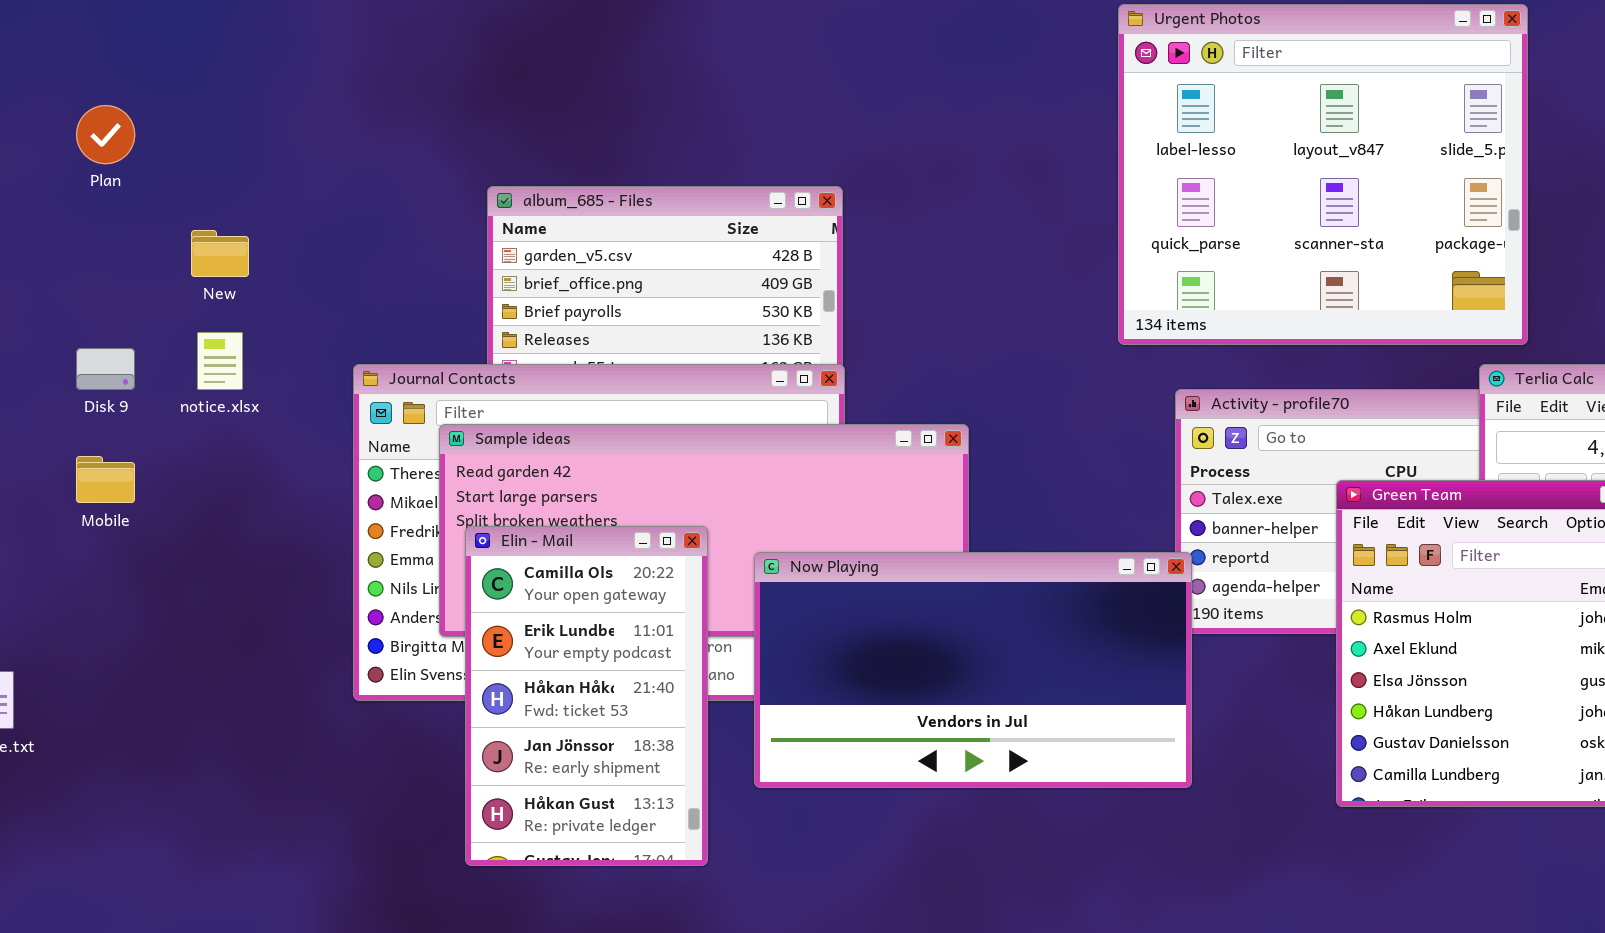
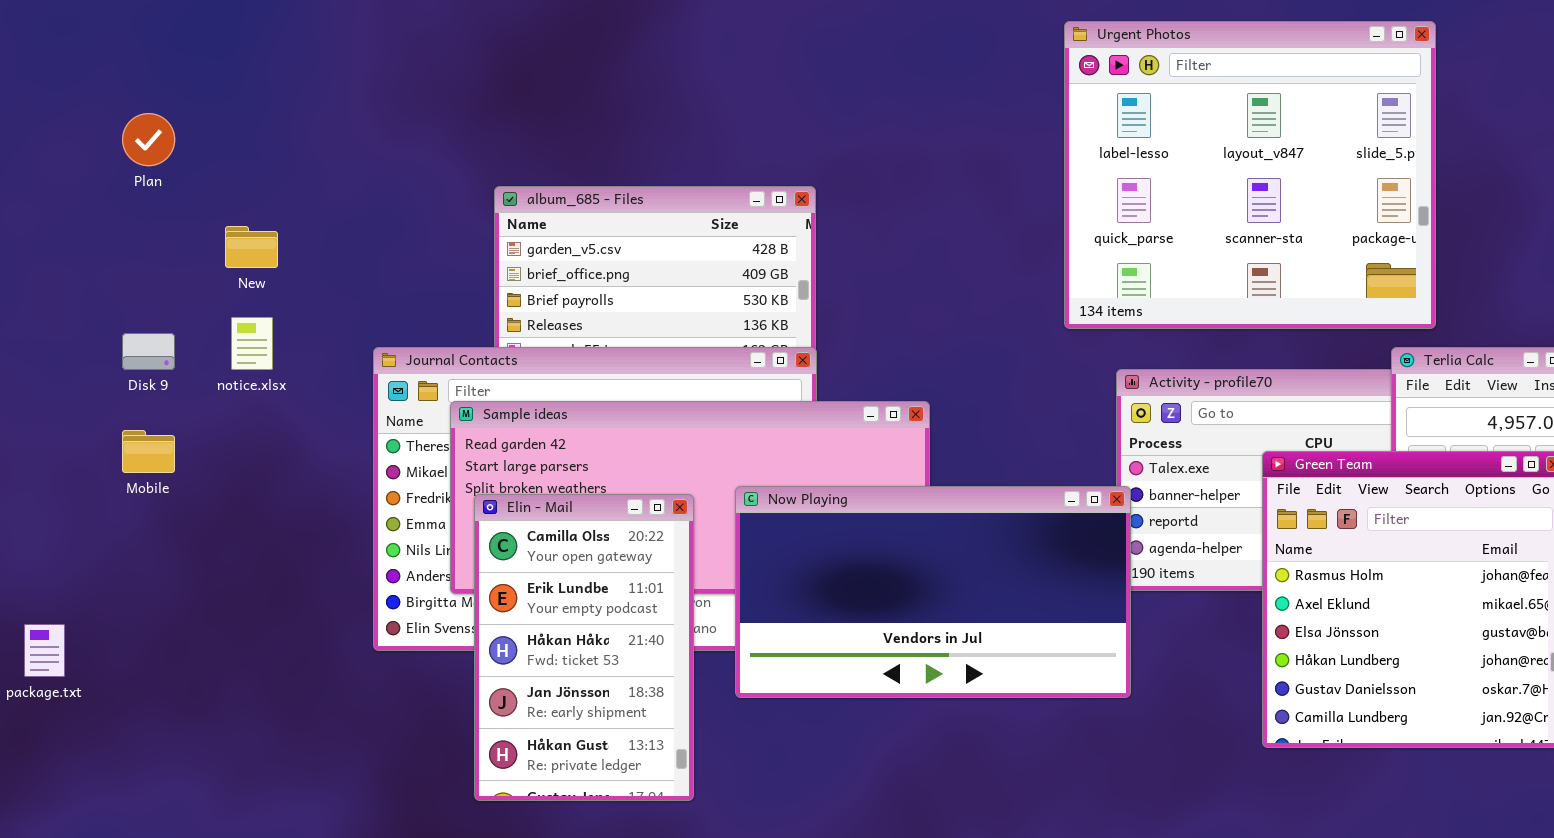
Now Playing: [754,552,1192,788] -> [735,486,1131,698], moved

